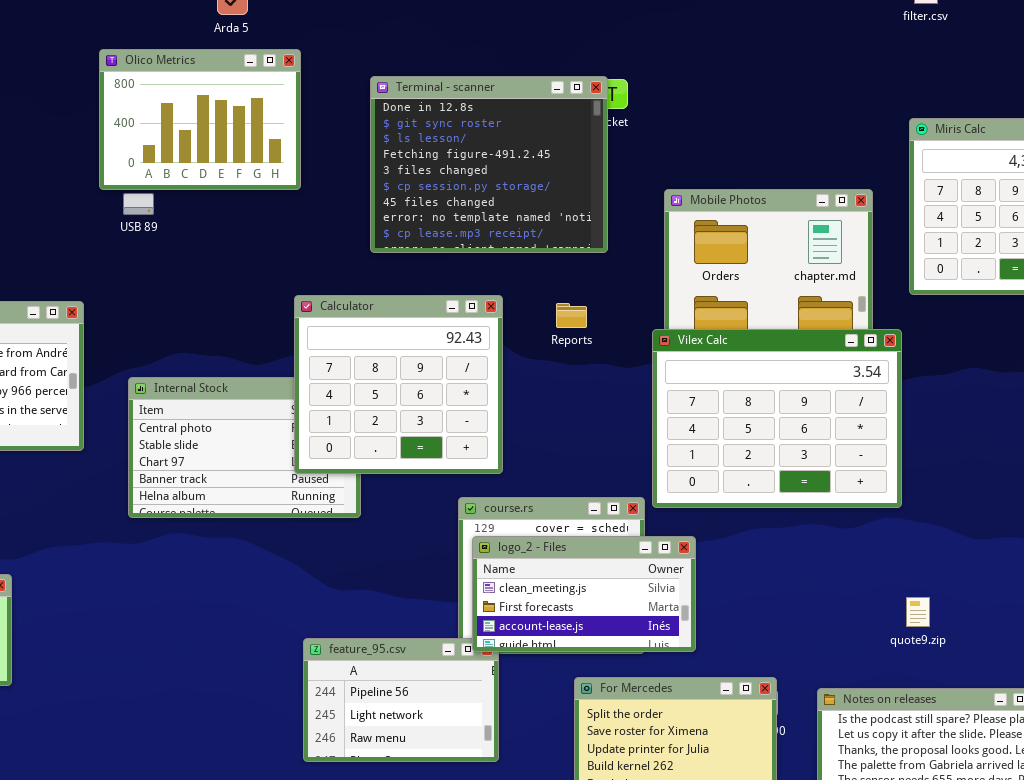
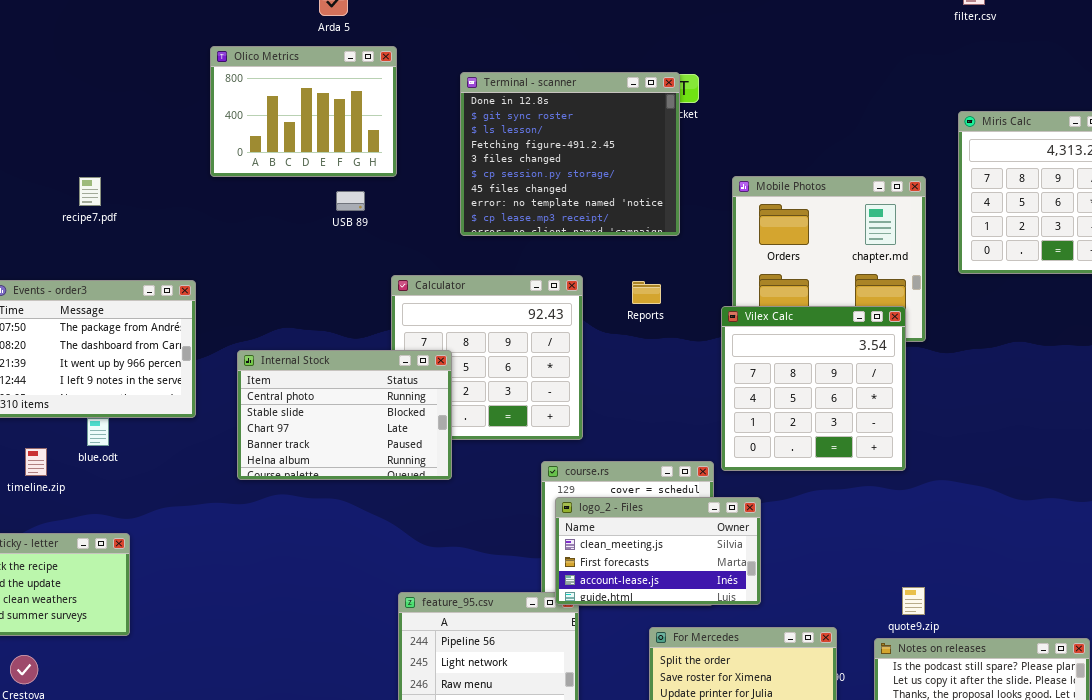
USB 89: [123,193,154,215] -> [336,191,365,211], moved
Vilex Calc: [652,329,902,508] -> [721,306,906,471], resized
Internal Stock: [128,377,361,518] -> [237,350,452,480], raised
quote9.zip: [906,597,930,627] -> [902,587,925,615], moved

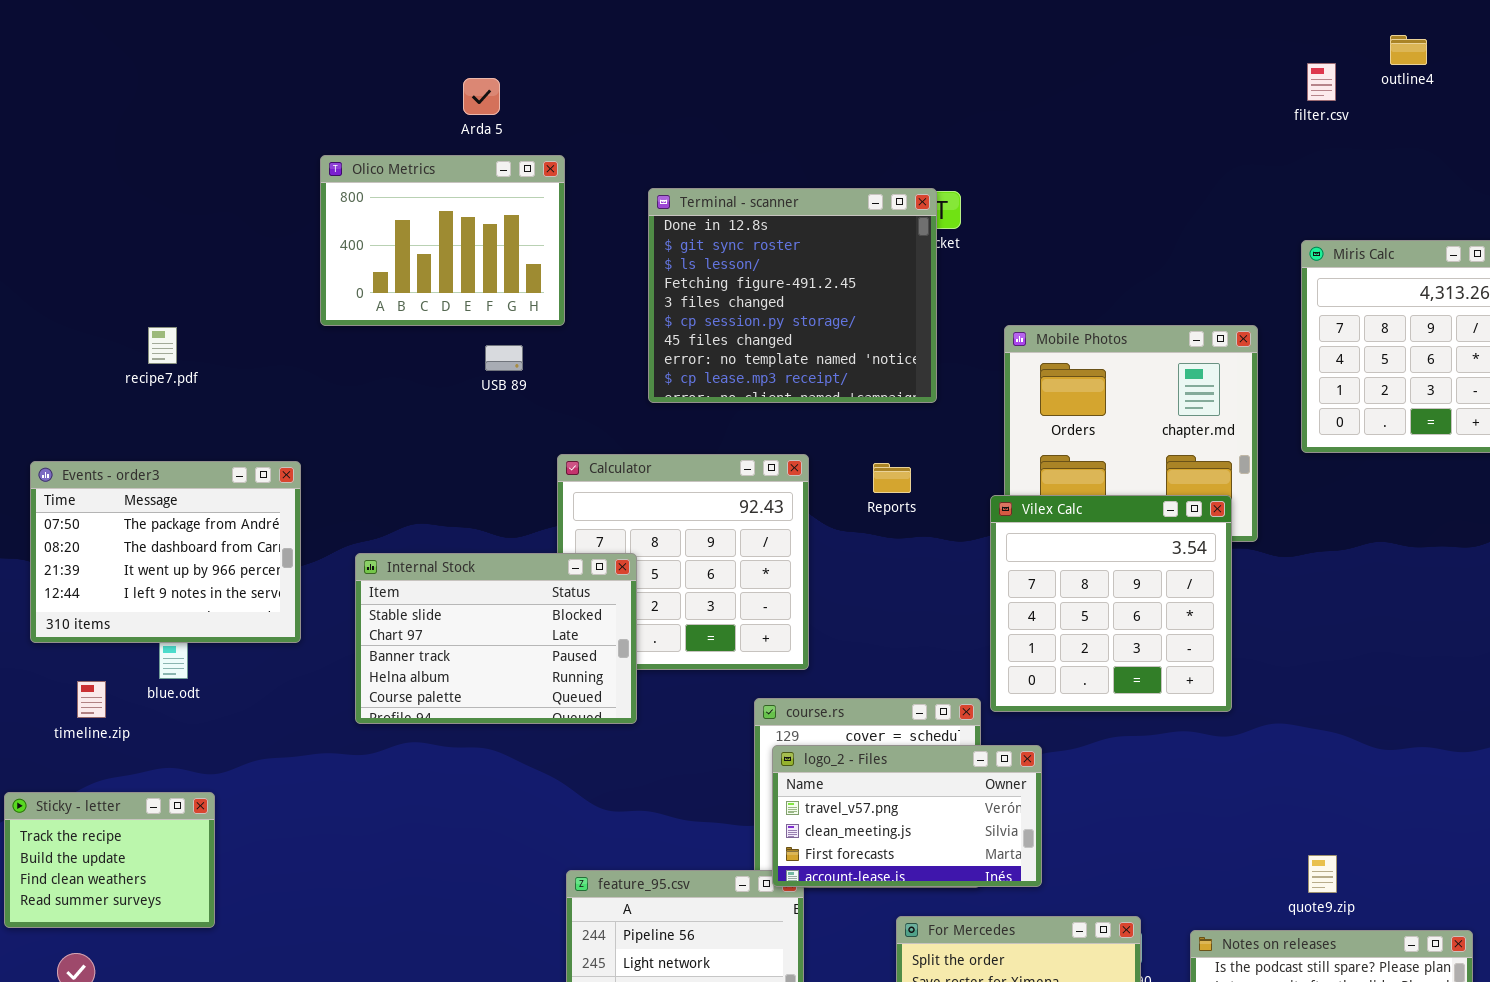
Internal Stock: [237,350,452,480] -> [355,553,637,724], scrolled down 1 row
logo_2 - Files: [555,497,761,605] -> [772,745,1042,887], scrolled up 1 row
quote9.zip: [902,587,925,615] -> [1308,855,1337,893], moved

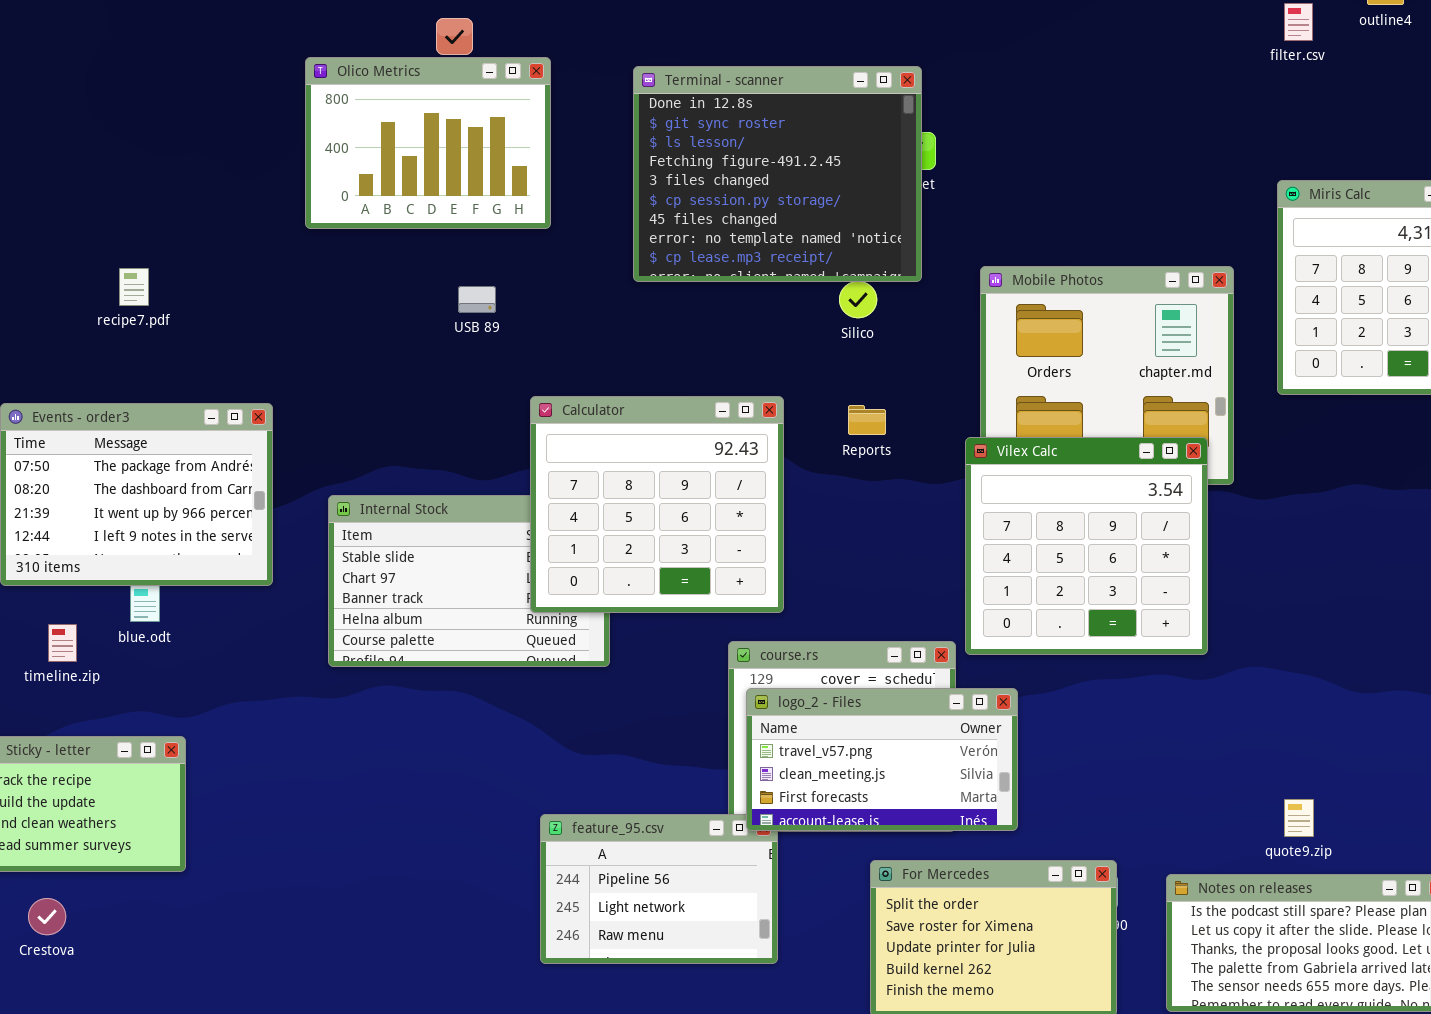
Olico Metrics: [320,155,565,326] -> [305,57,551,229], moved
Terminal - scanner: [648,188,937,403] -> [633,66,922,282], moved
Calculator: [557,454,809,670] -> [530,396,784,613], raised

